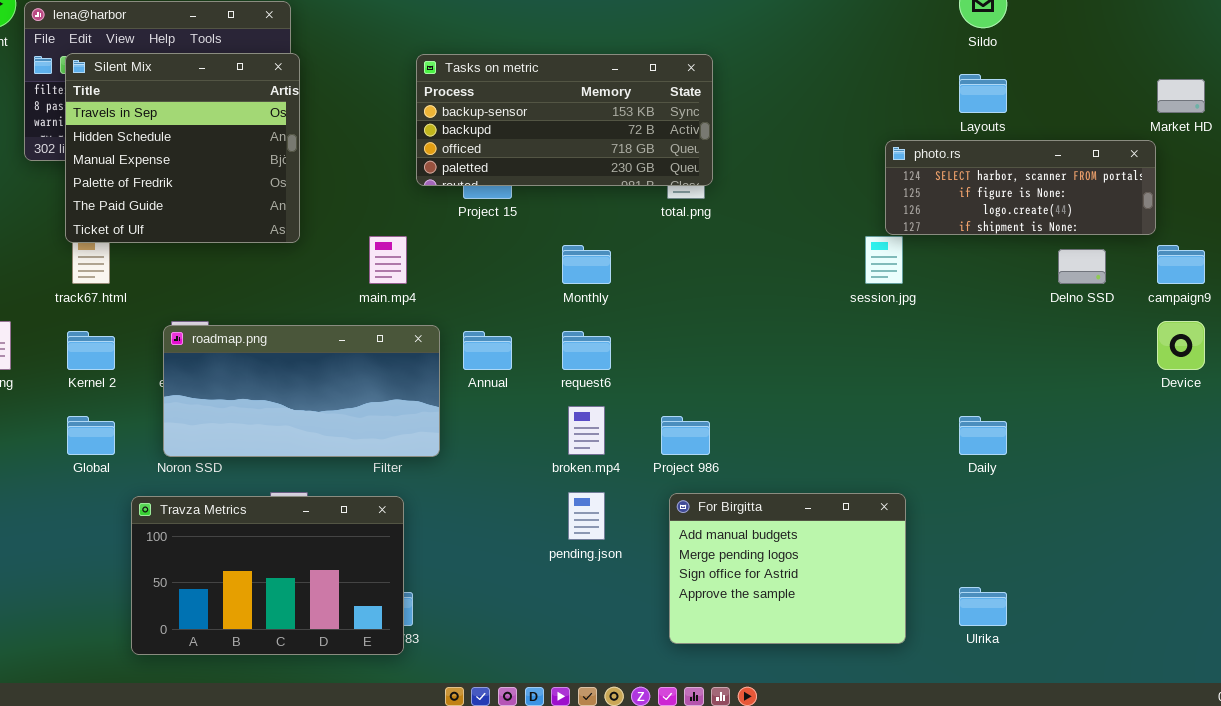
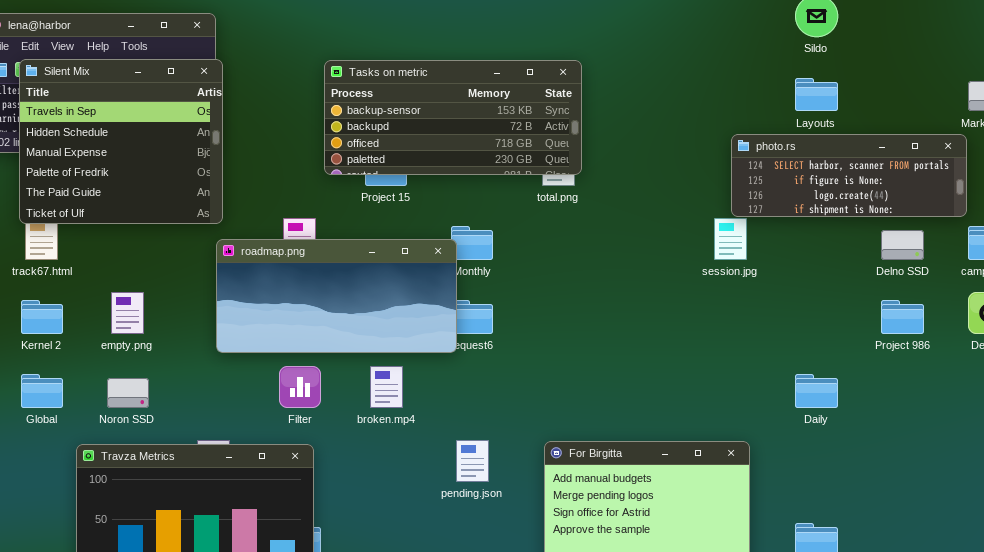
roadmap.png: [163,325,440,457] -> [216,239,457,353], moved
broken.mp4: [568,406,605,455] -> [370,366,403,408], moved
Project 986: [661,416,710,455] -> [881,300,924,334], moved

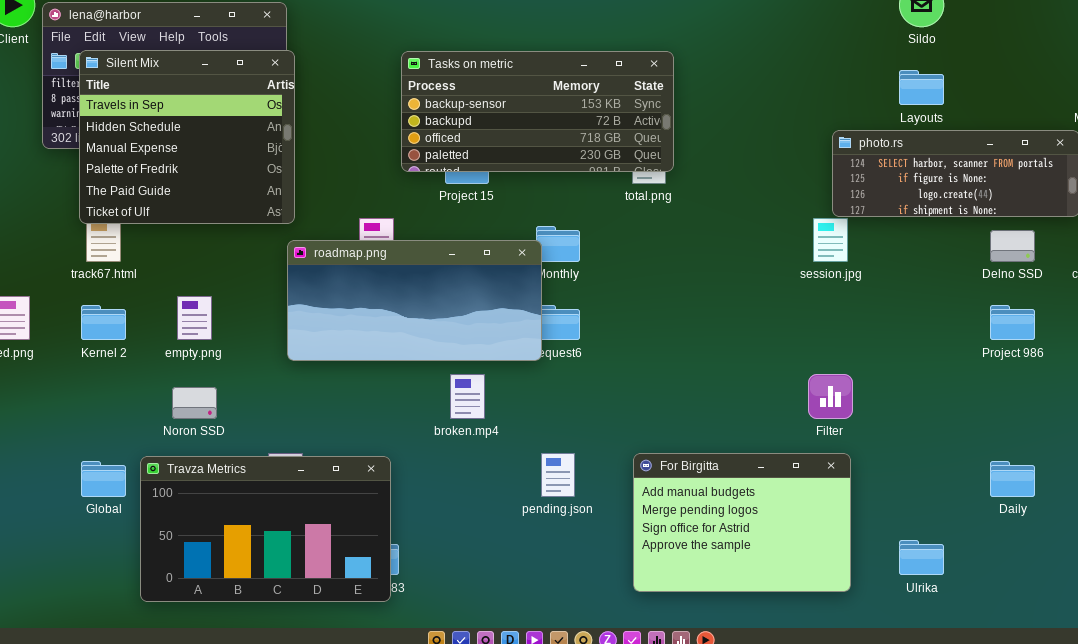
Filter: [279,366,321,408] -> [808,374,853,419], moved
Global: [21,374,63,408] -> [81,461,126,497], moved
Daily: [795,374,838,408] -> [990,461,1035,497], moved

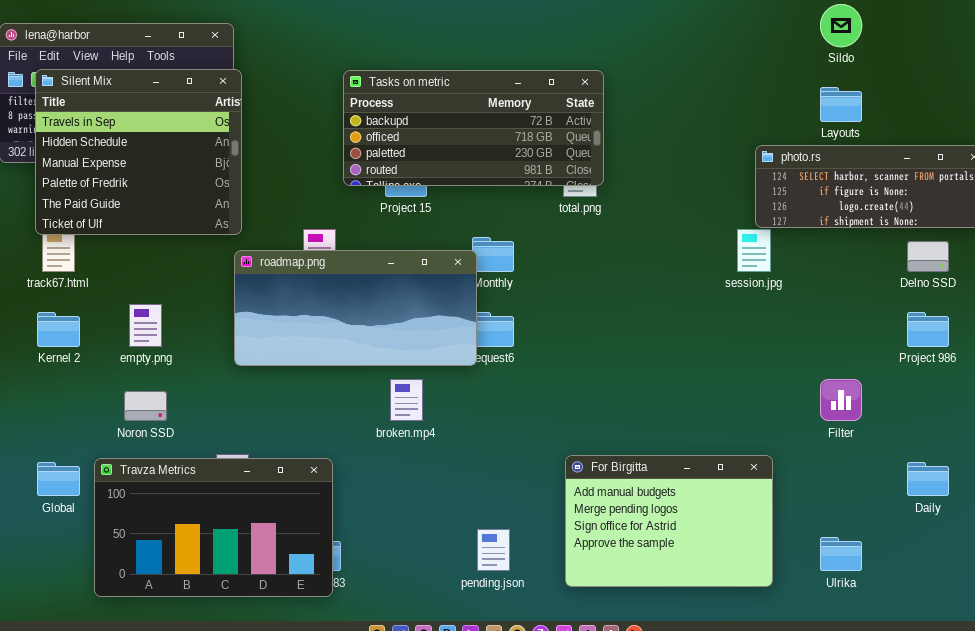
Tasks on metric: [401,51,674,172] -> [343,70,604,186], scrolled down 1 row
Filter: [808,374,853,419] -> [820,379,862,421], moved
pending.json: [541,453,575,497] -> [477,529,510,571], moved

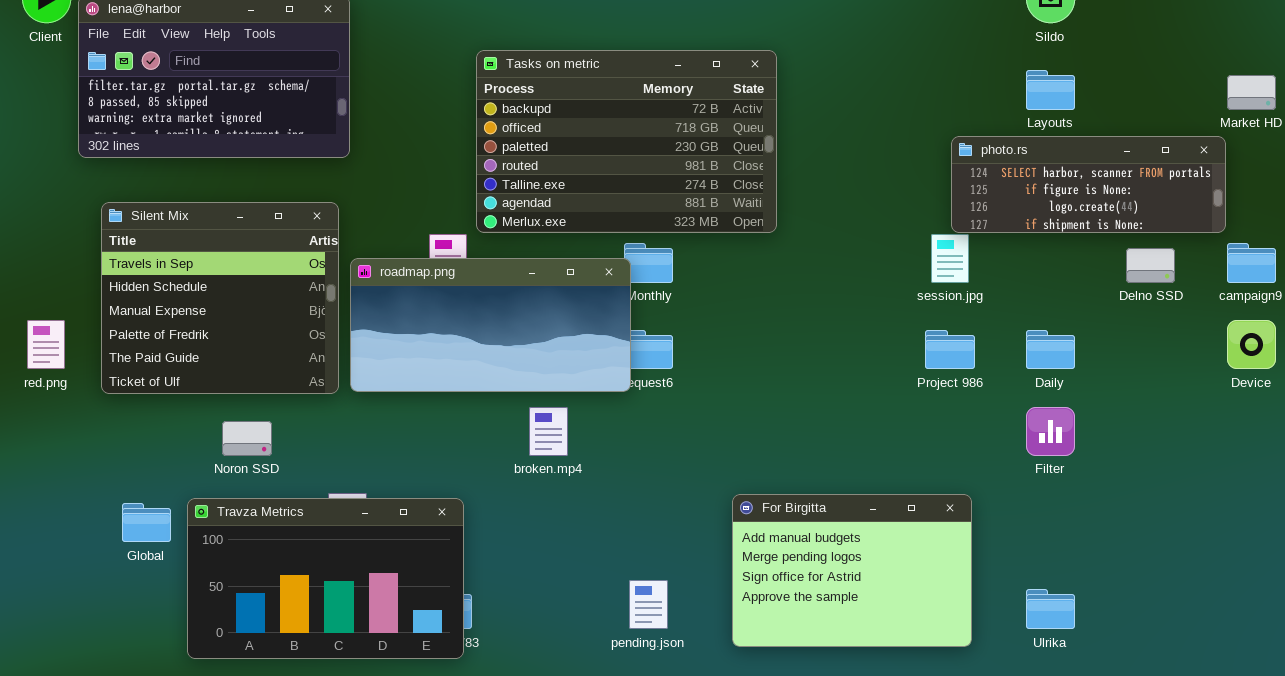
Silent Mix: [35,69,242,235] -> [101,202,339,394], moved
Tasks on metric: [343,70,604,186] -> [476,50,777,233], resized
Project 986: [907,312,949,347] -> [925,330,975,369], moved
Daily: [907,462,949,496] -> [1026,330,1075,369], moved

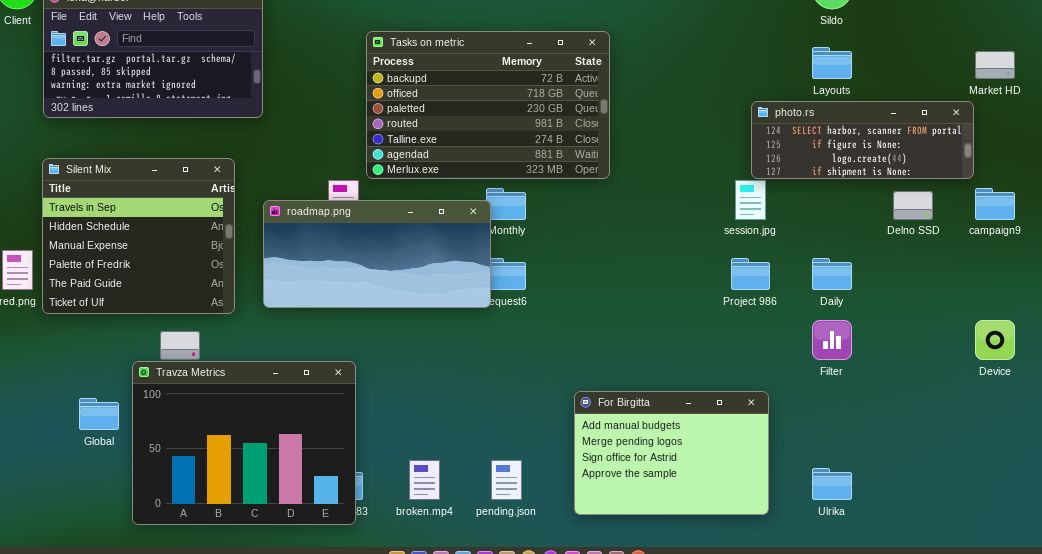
Silent Mix: [101,202,339,394] -> [42,158,235,314], moved
Device: [1227,320,1276,369] -> [975,320,1015,360], moved
broken.mp4: [529,407,568,456] -> [409,460,440,500], moved
Travza Metrics: [187,498,464,659] -> [132,361,356,525], resized

